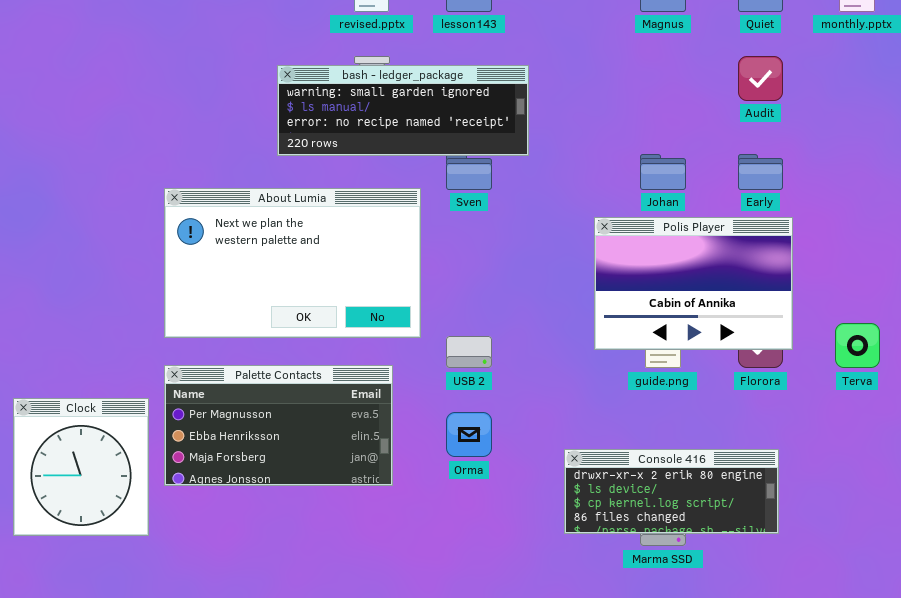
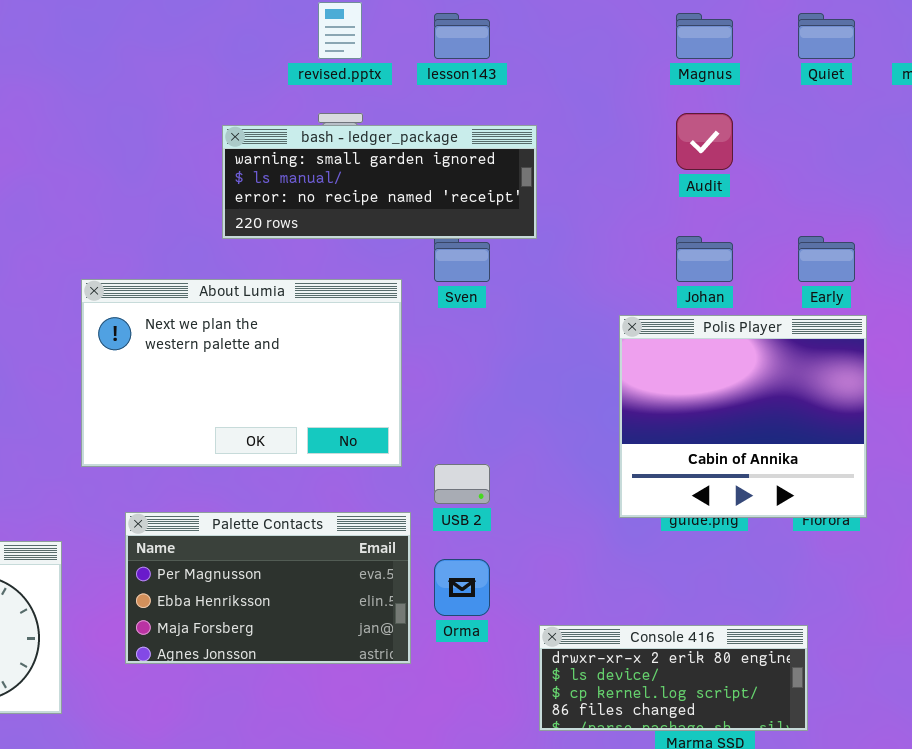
Audit: [738,56,783,101] -> [676,113,733,170], moved
Polis Player: [594,217,793,350] -> [619,315,867,518], resized
Palette Contacts: [164,365,393,486] -> [125,512,411,664], moved
Console 416: [564,449,779,534] -> [539,625,808,731], moved

